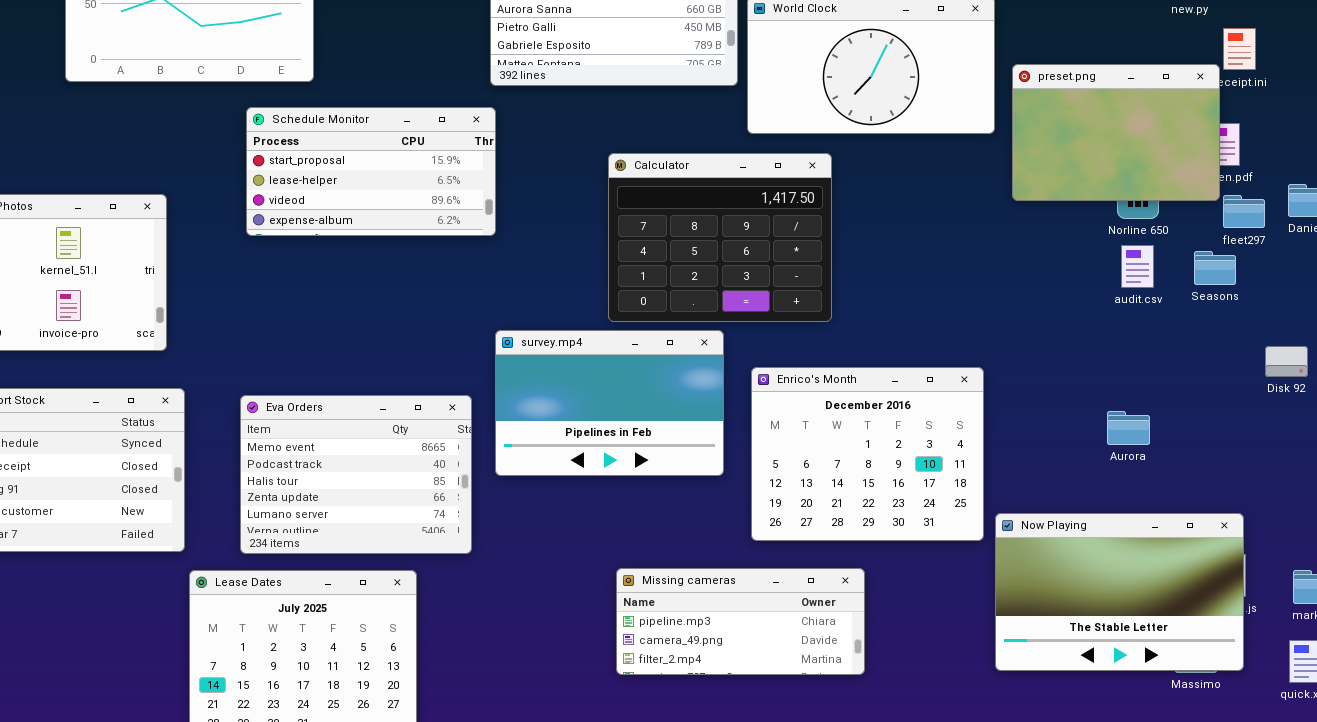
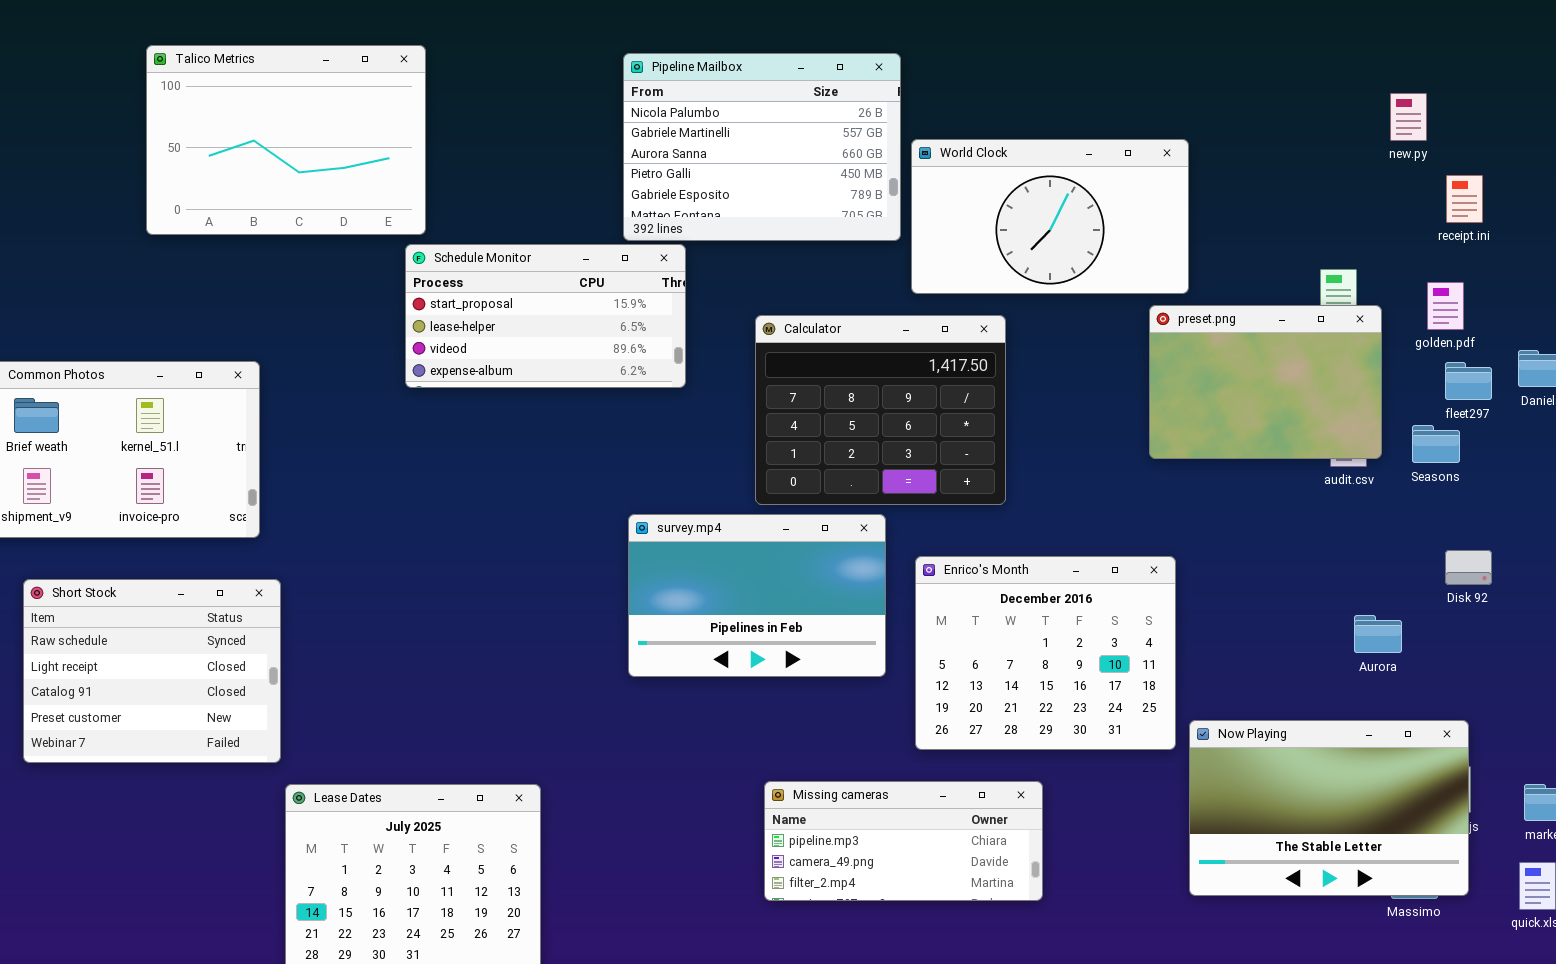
preset.png: [1012,64,1220,201] -> [1149,305,1382,459], moved
Schedule Monitor: [246,107,496,236] -> [405,244,686,388], moved
Disk 92: [1265,346,1308,377] -> [1445,550,1492,585], moved
Eva Orders: [240,395,472,554] -> none, closed
Aurora: [1107,411,1150,445] -> [1354,615,1402,653], moved

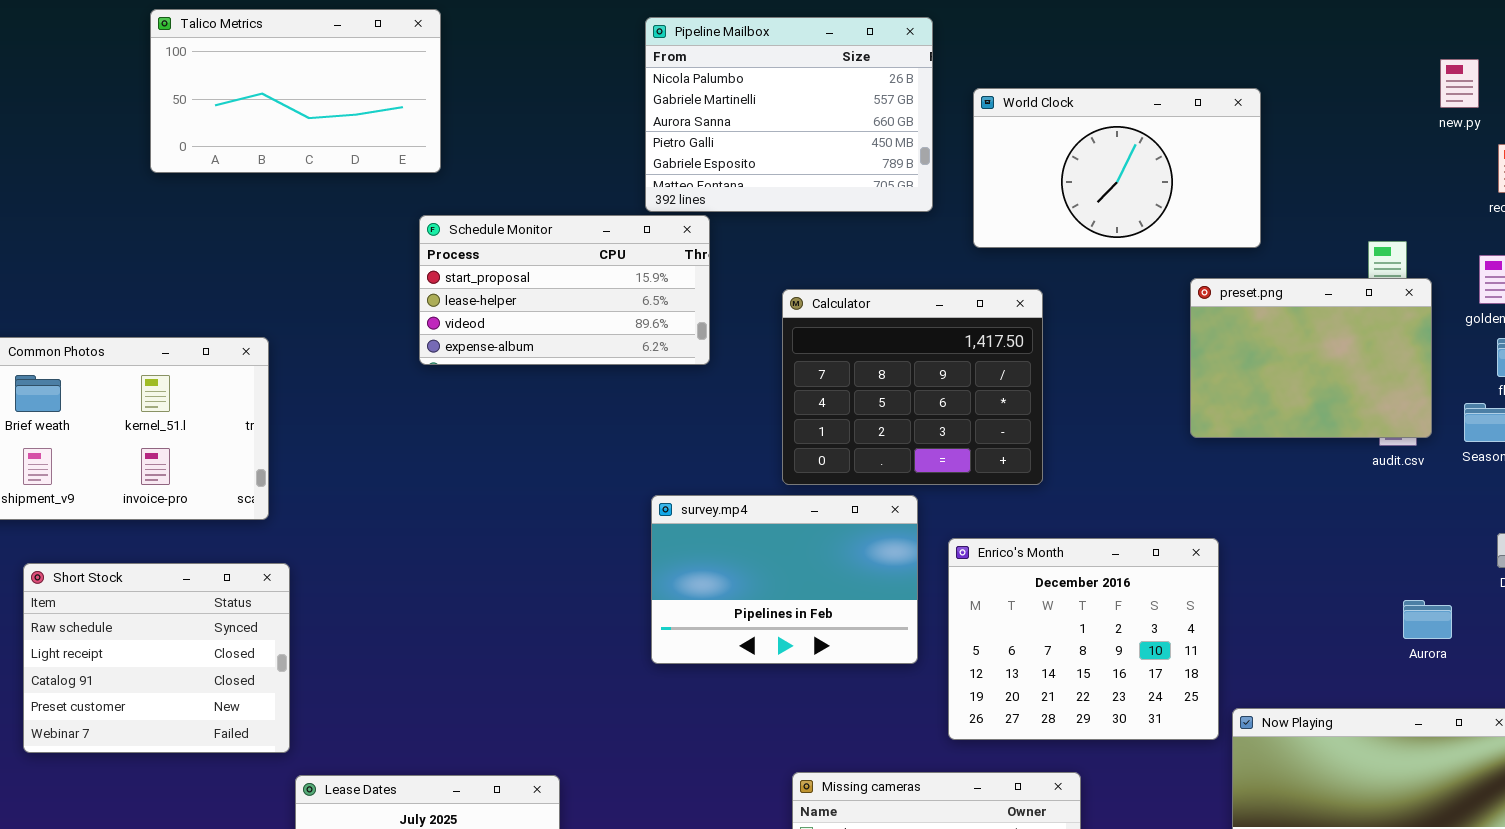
Talico Metrics: [146,45,426,235] -> [150,9,441,173], resized
World Clock: [911,139,1189,294] -> [973,88,1261,248], moved

